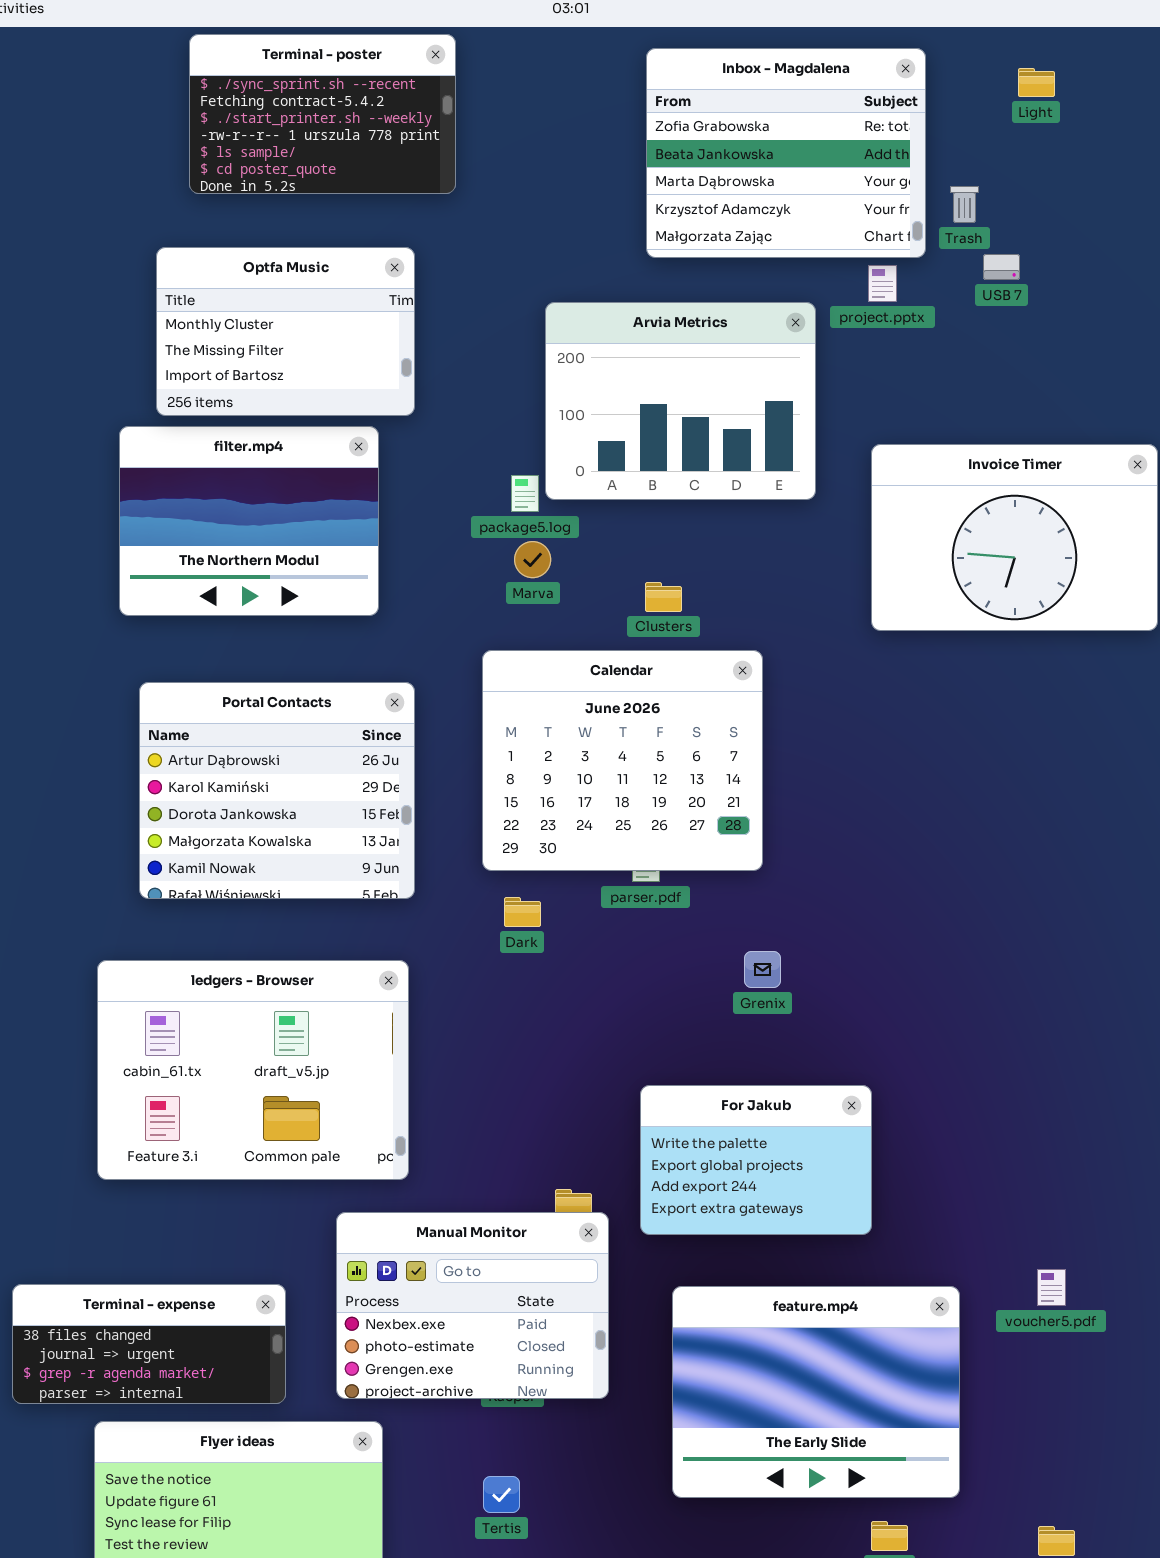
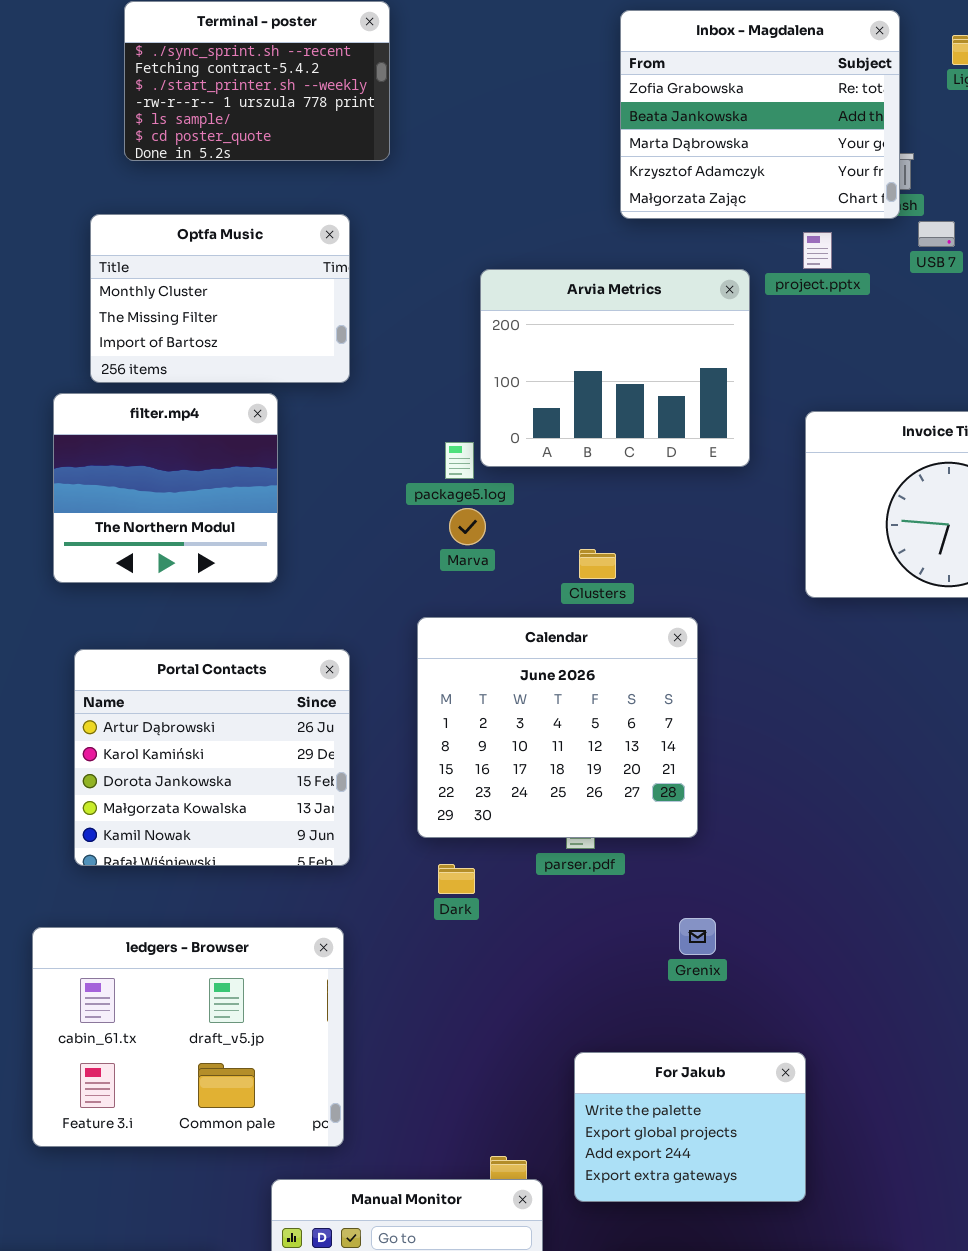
Inbox - Magdalena: [646,48,926,258] -> [620,10,900,219], moved
filter.mp4: [119,426,379,616] -> [53,393,278,583], resized

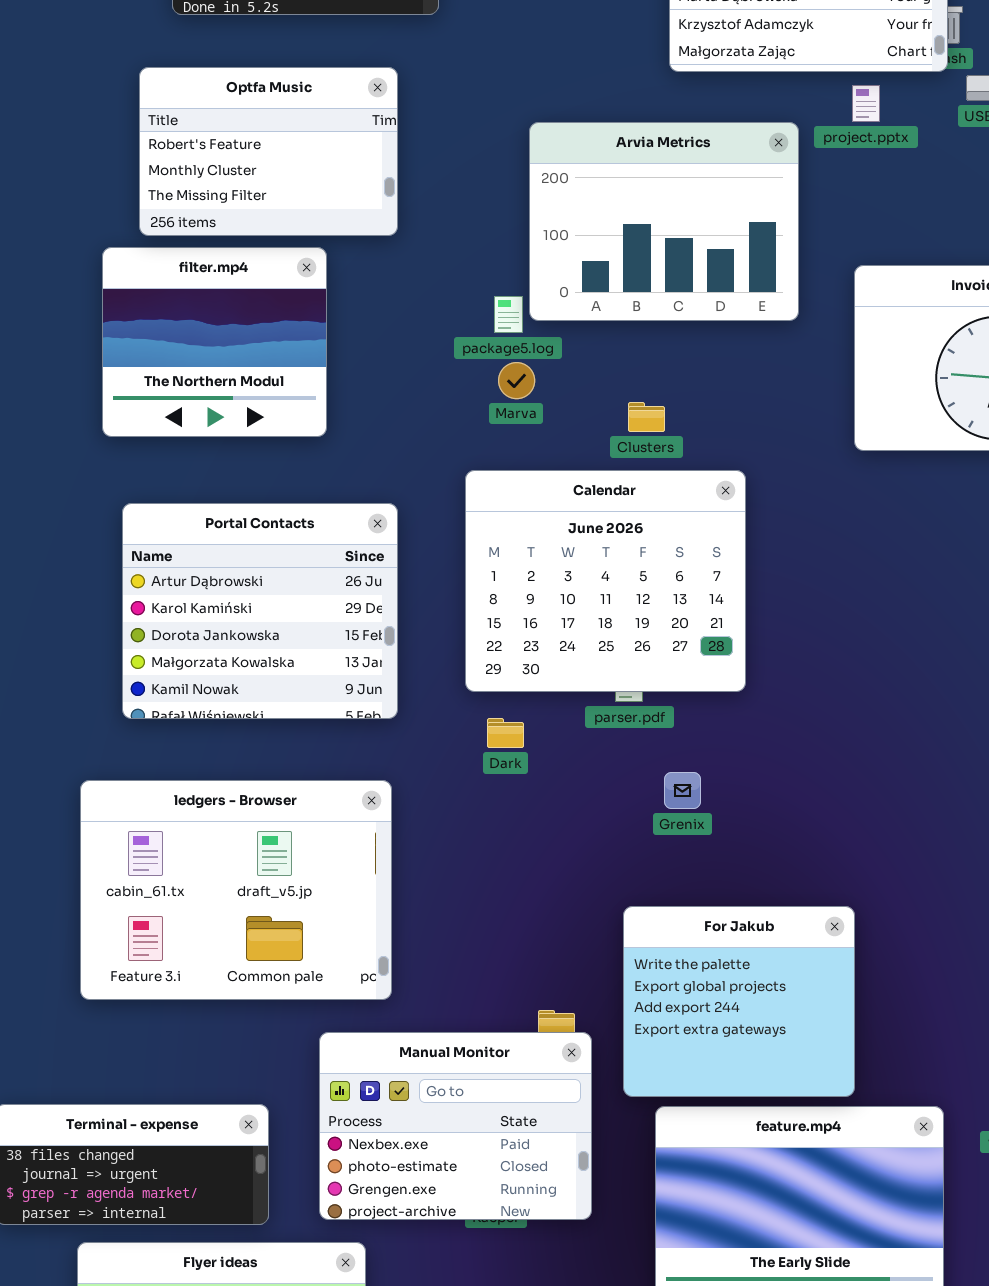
Optfa Music: [90,214,350,383] -> [139,67,398,236], scrolled up 1 row
Grenix: [679,918,716,955] -> [664,772,701,809], moved
For Jakub: [574,1052,806,1202] -> [623,906,855,1097], resized

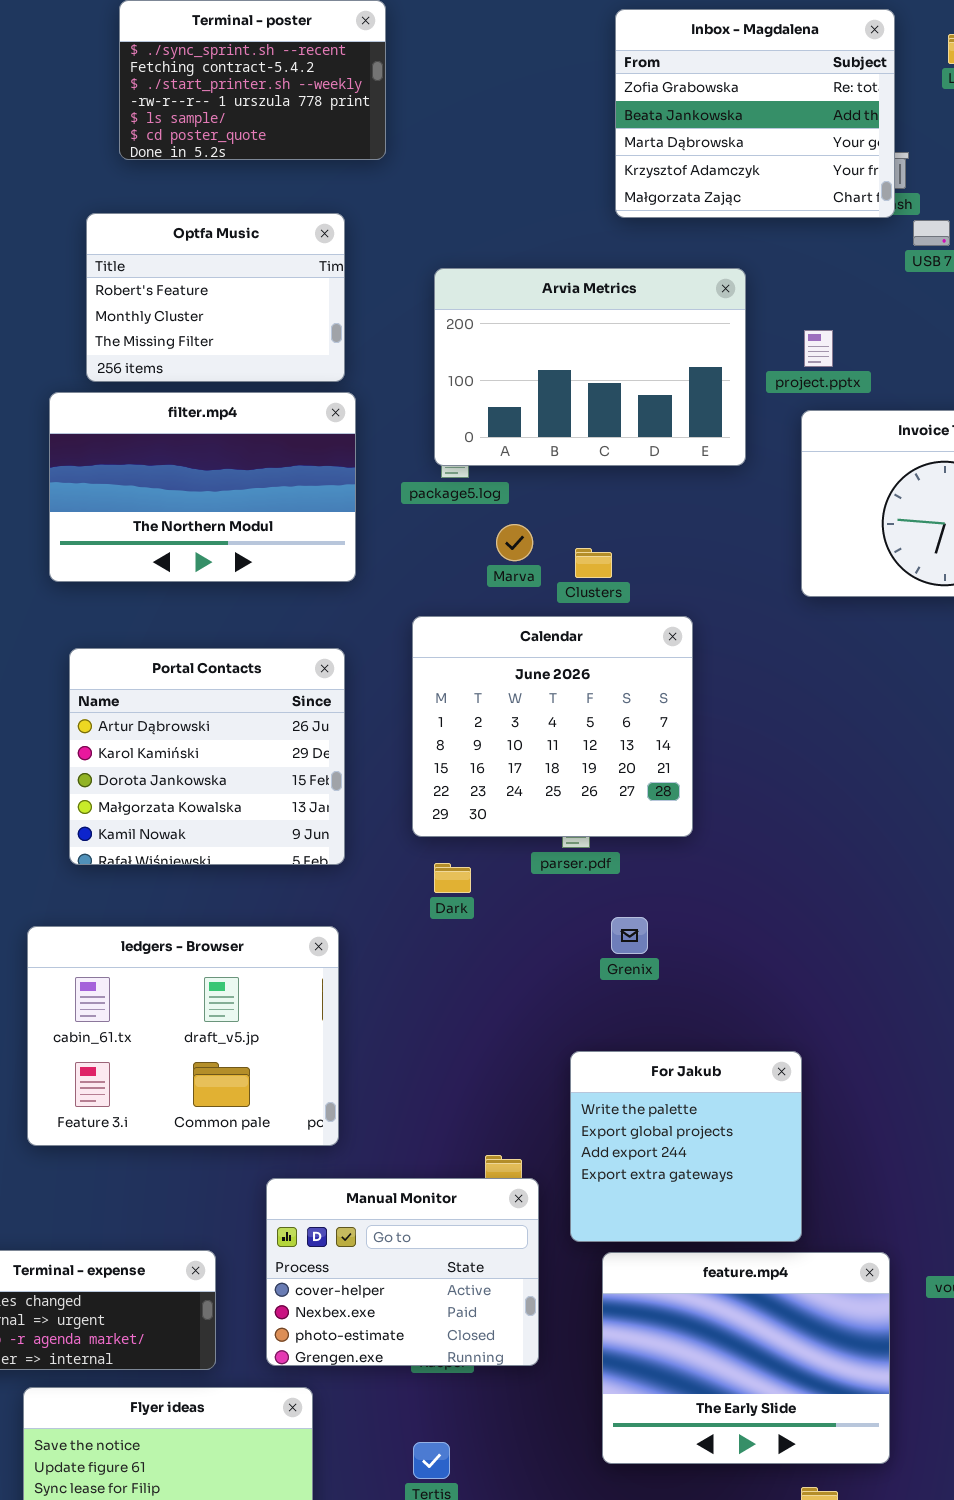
project.pptx: [852,85,880,122] -> [804,330,833,367], moved
Arvia Metrics: [529,122,799,321] -> [434,268,746,466], resized
filter.mp4: [102,247,327,437] -> [49,392,356,582], resized
Marva: [498,362,535,399] -> [496,524,533,561], moved
Manual Monitor: [319,1032,592,1220] -> [266,1178,539,1366], scrolled up 1 row

